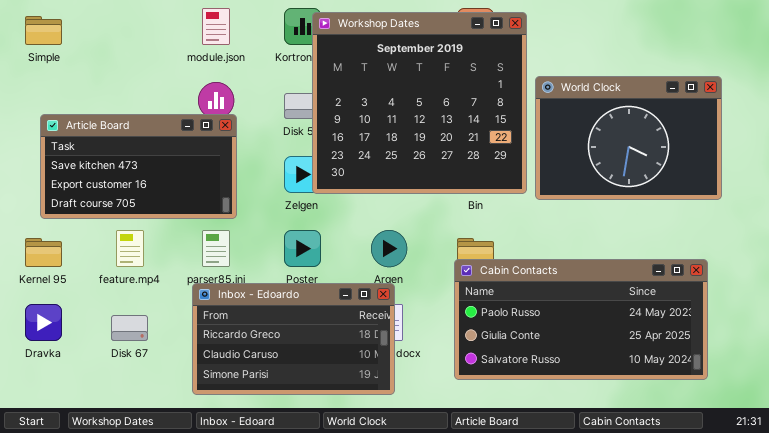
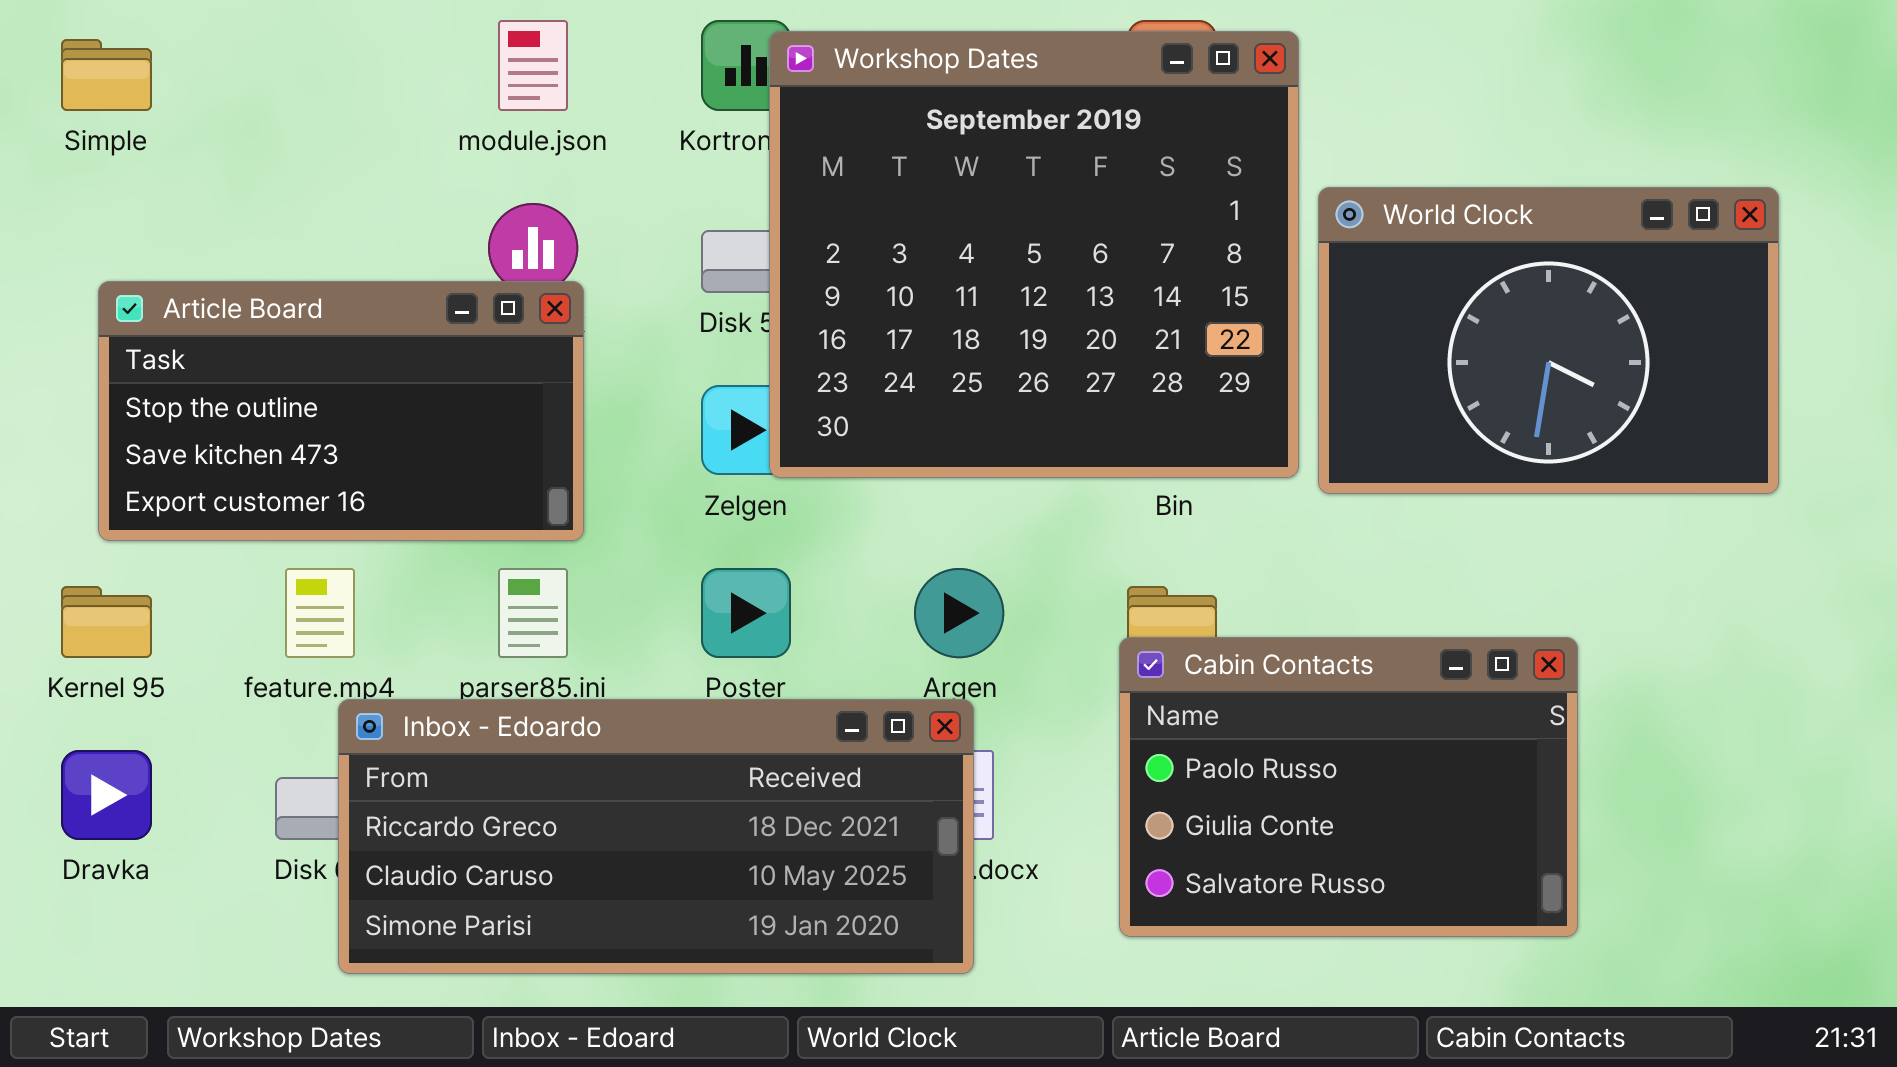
Article Board: [40,114,237,219] -> [98,281,584,541], scrolled up 1 row
Cabin Contacts: [454,259,708,380] -> [1119,637,1578,937], resized
Inbox - Edoardo: [192,283,395,395] -> [338,699,974,974], resized

